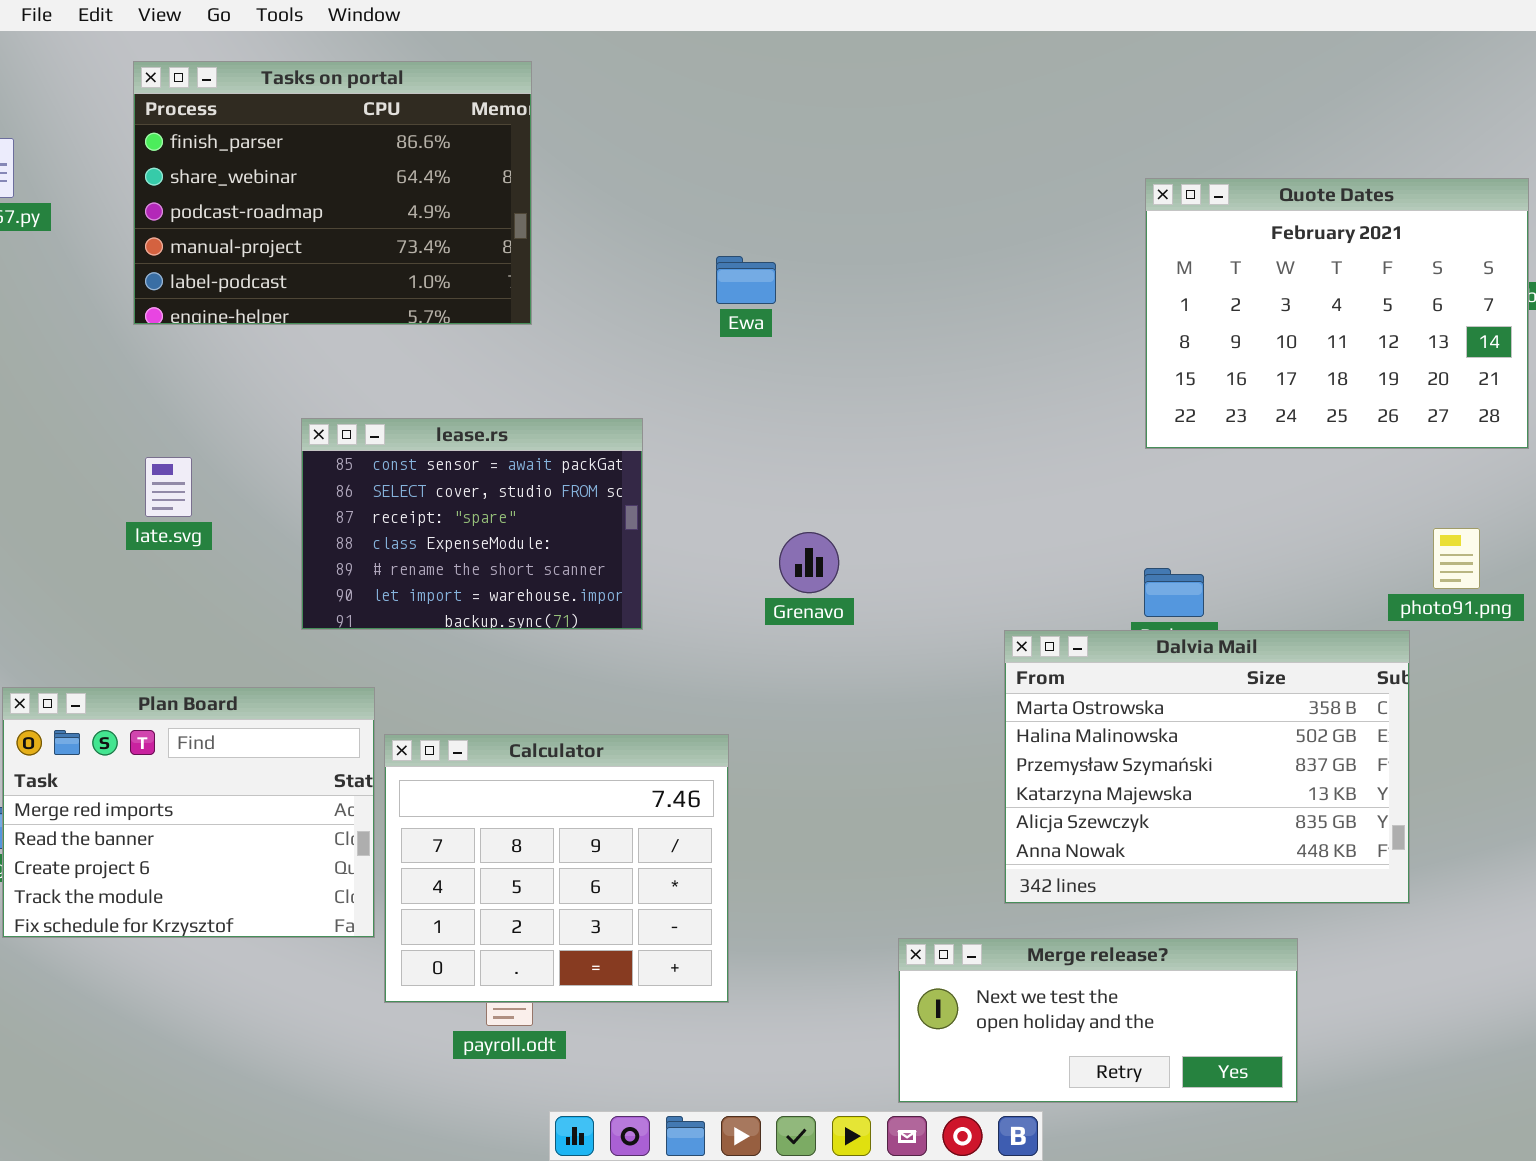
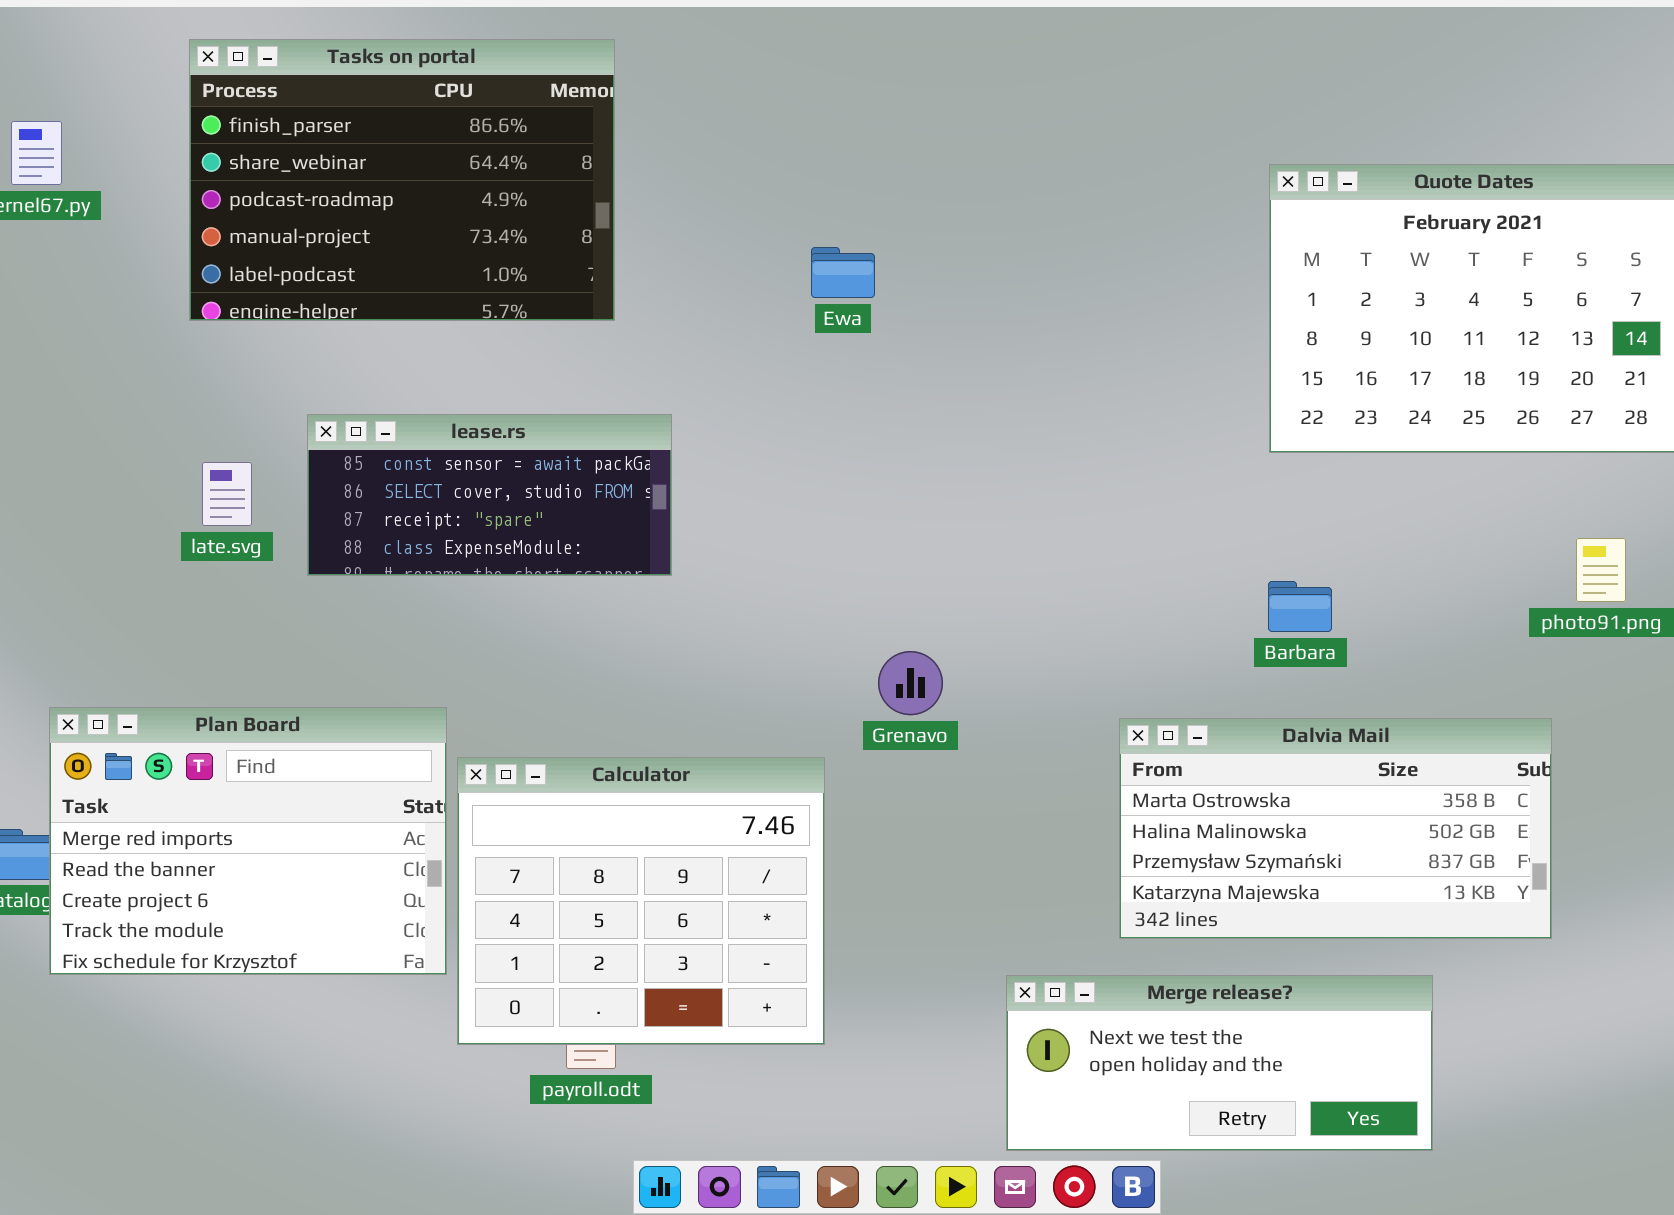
lease.rs: [301,418,643,630] -> [307,414,672,576], moved, resized
Grenavo: [779,532,839,593] -> [878,651,943,715], moved
Dalvia Mail: [1004,630,1410,904] -> [1119,718,1552,939], resized

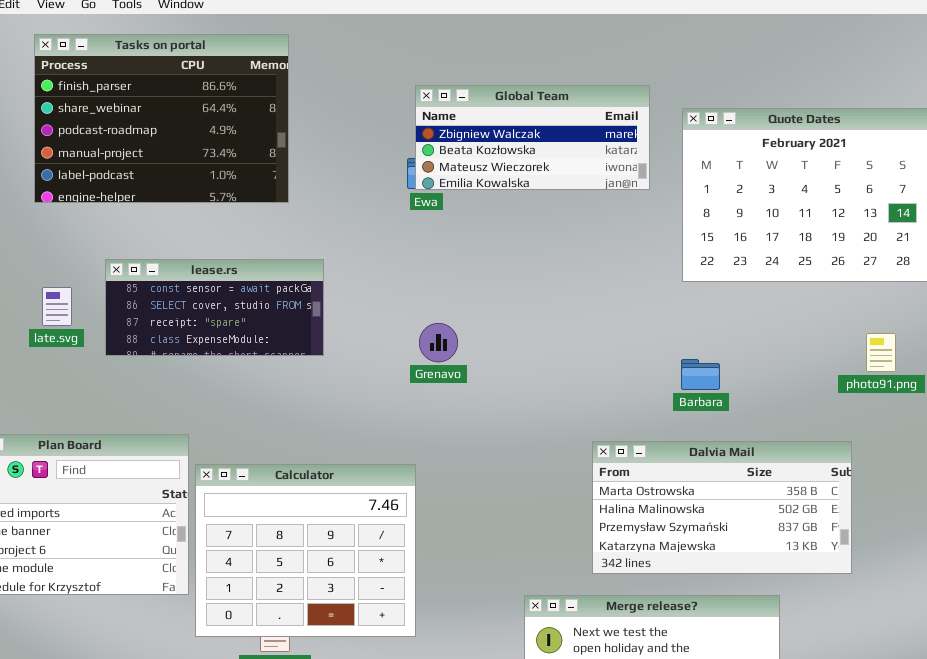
Global Team: none -> [415,85,650,190], opened
Grenavo: [878,651,943,715] -> [419,323,458,362], moved

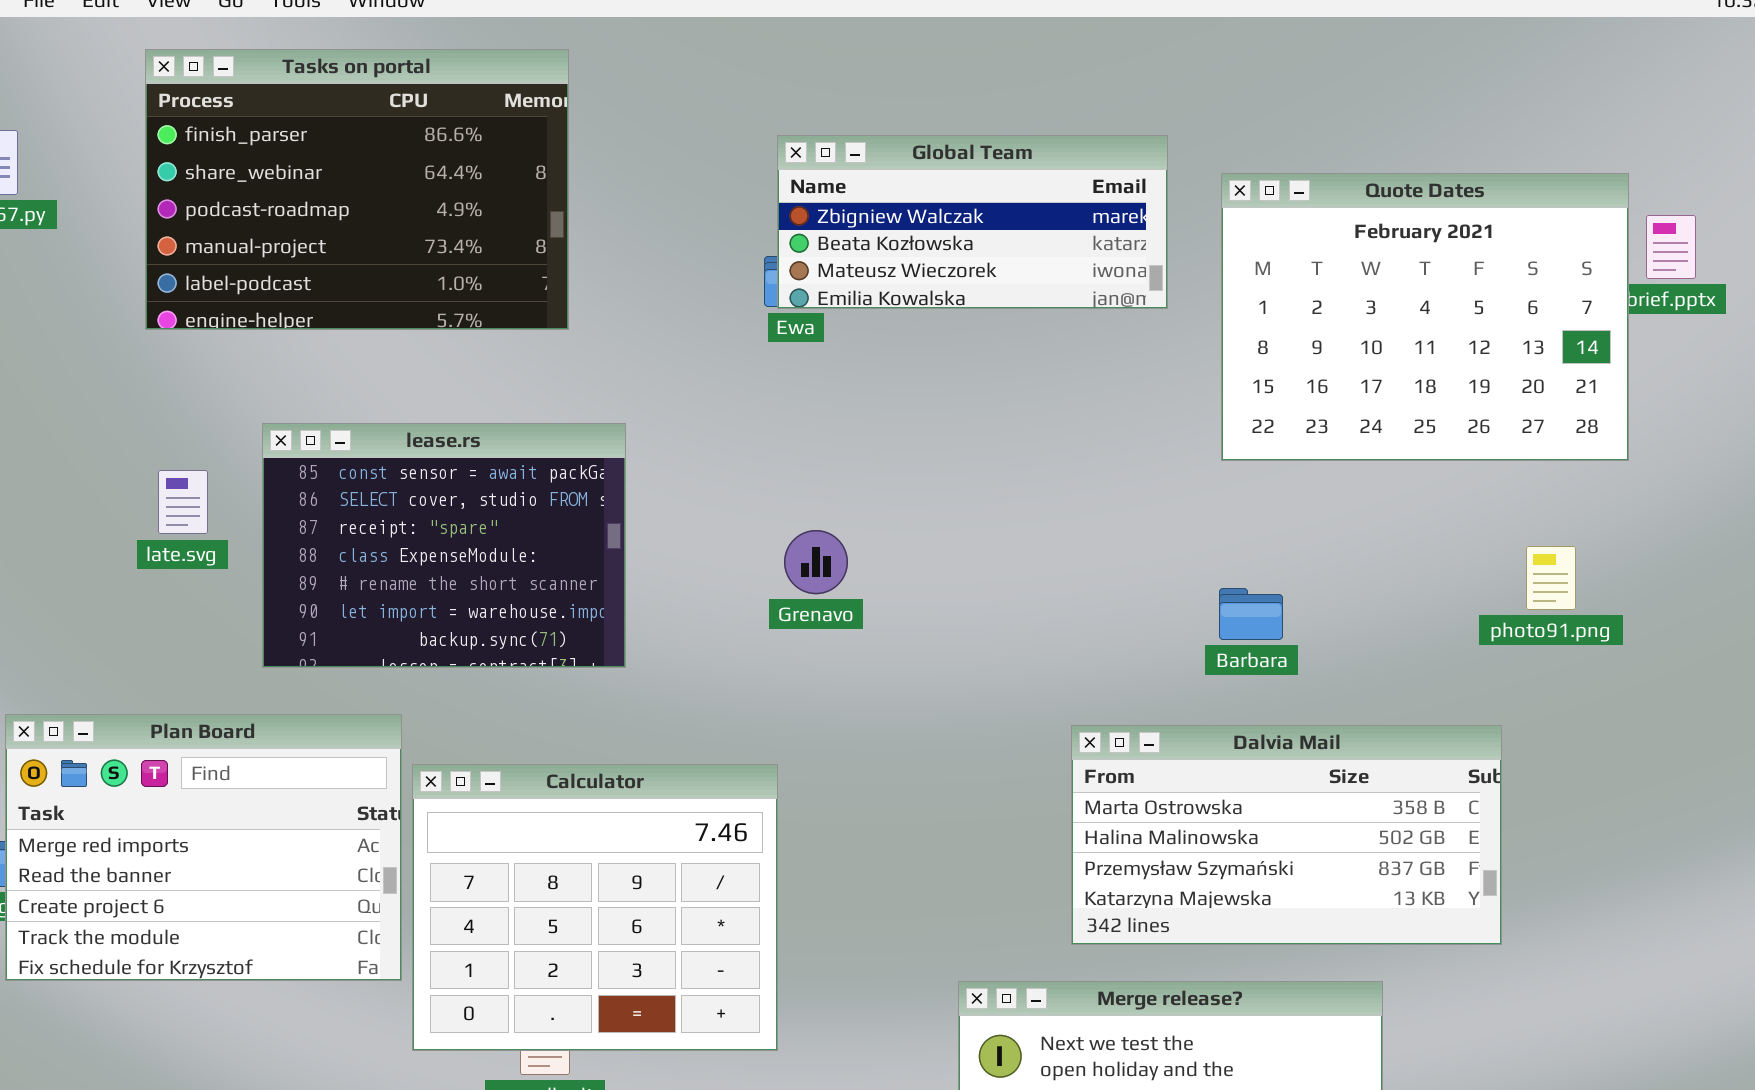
lease.rs: [105,259,324,356] -> [262,423,626,668], resized

